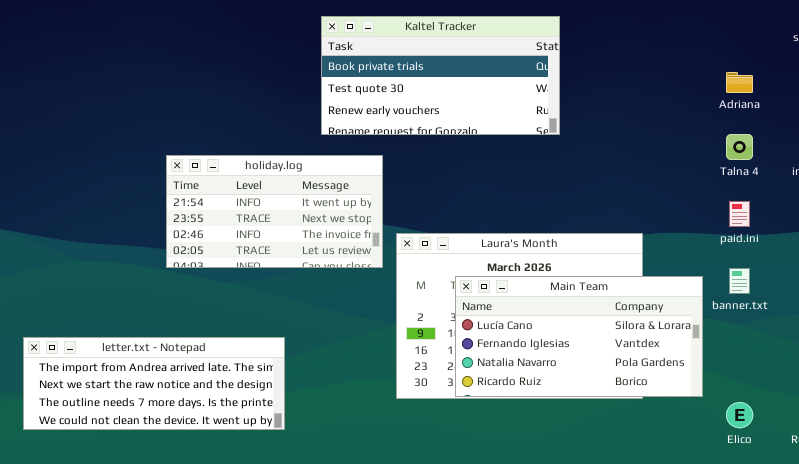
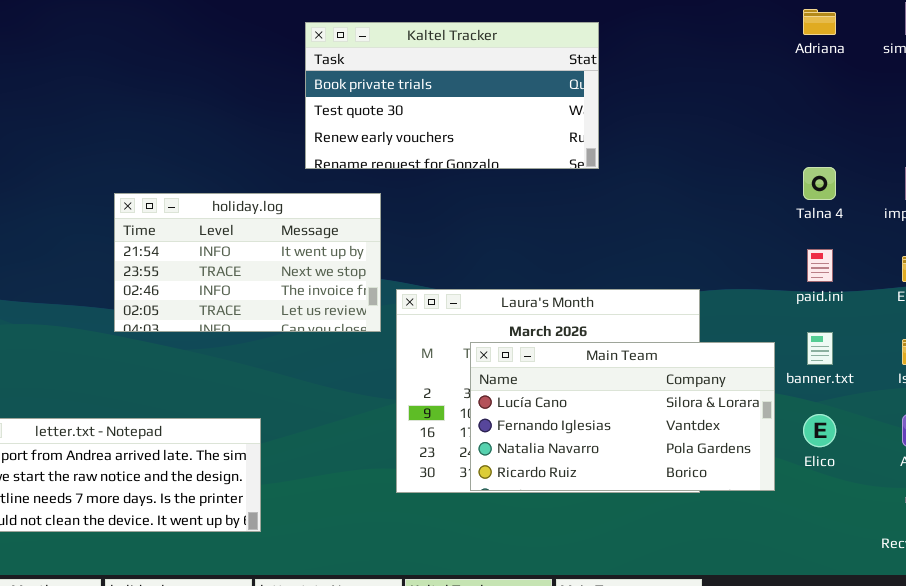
Adriana: [726,72,753,93] -> [803,9,836,35], moved
Elico: [726,402,753,428] -> [803,414,836,447], moved

